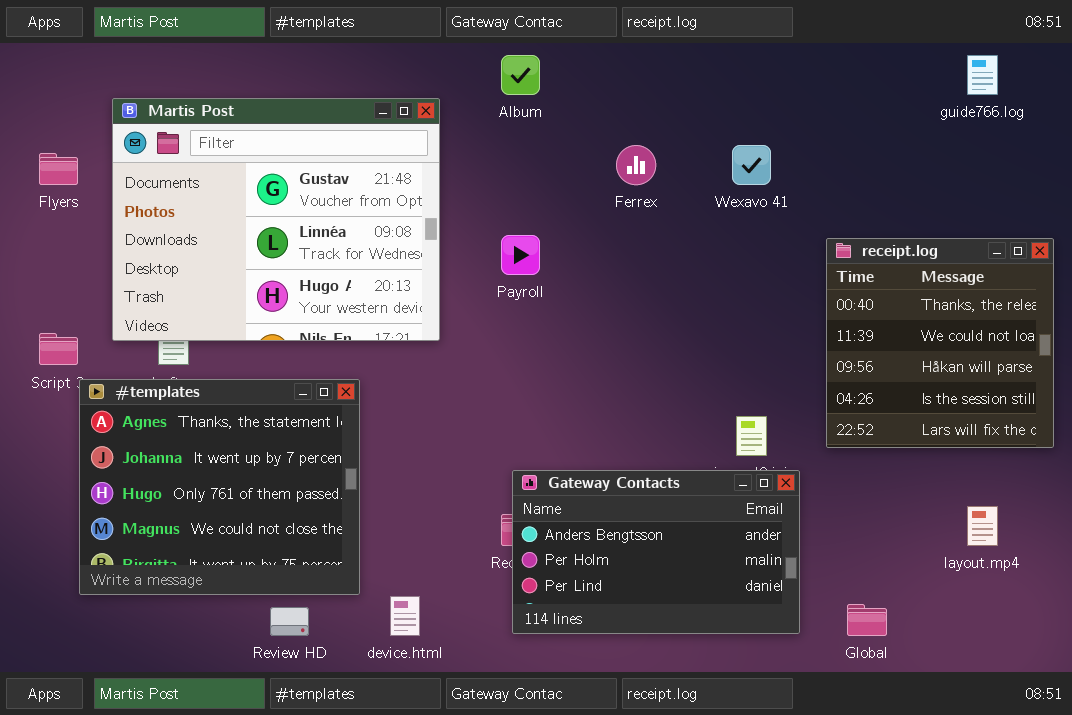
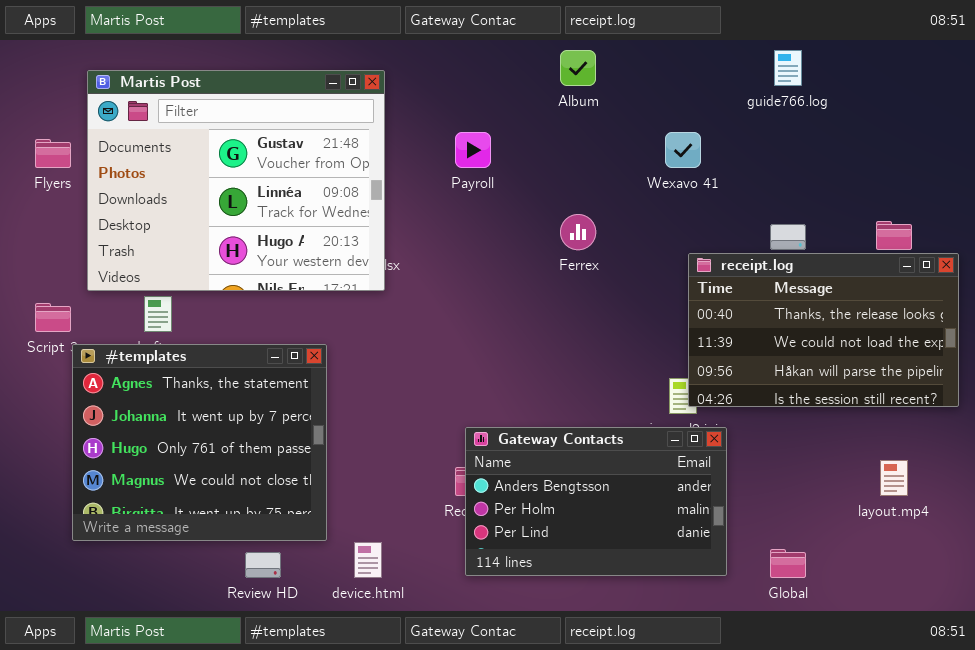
Album: [501,55,540,95] -> [560,50,596,86], moved
guide766.log: [967,55,998,95] -> [774,50,802,86], moved
Martis Post: [112,98,440,341] -> [87,70,385,291], moved
Ferrex: [616,145,656,185] -> [560,214,596,250], moved
Payroll: [501,235,540,275] -> [455,132,491,168], moved
receipt.log: [826,238,1054,448] -> [688,253,959,407], resized

